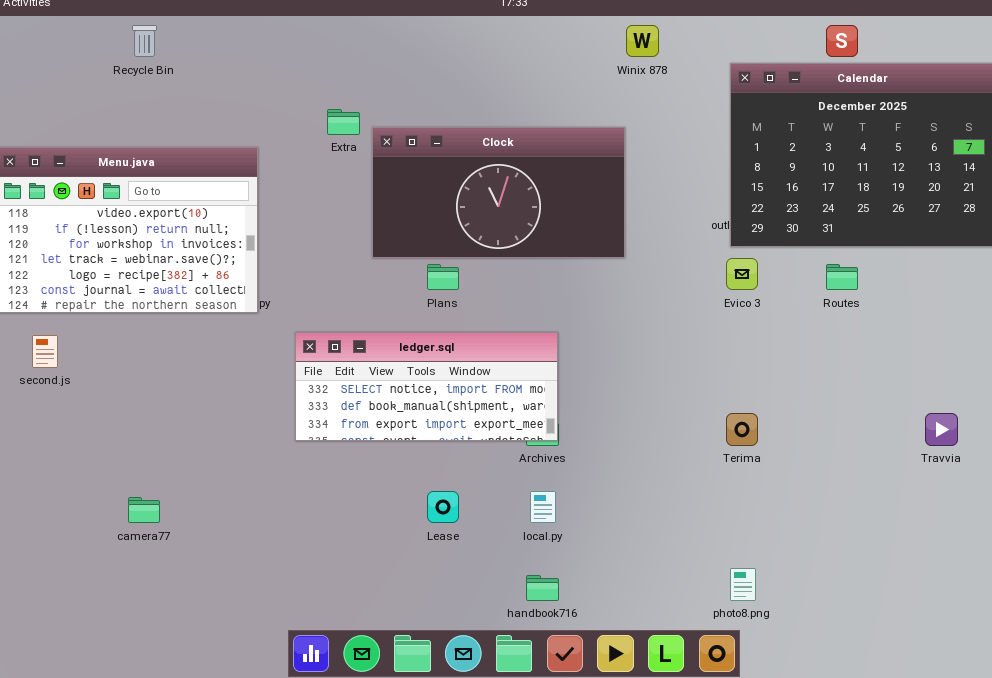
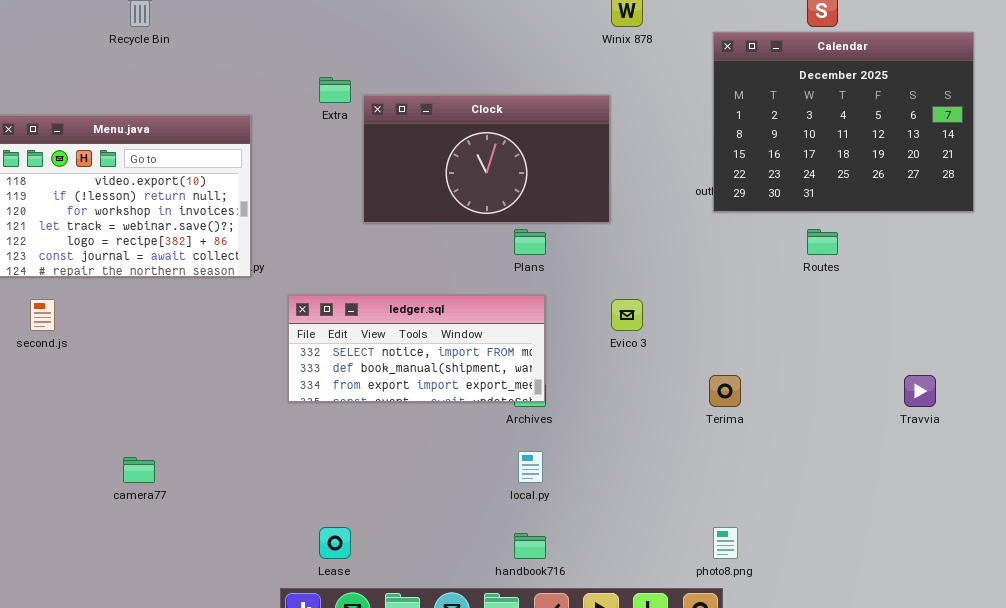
Evico 3: [726,258,758,290] -> [611,299,643,331], moved
Plans: [427,264,459,290] -> [514,229,546,255], moved
Lease: [427,491,459,523] -> [319,527,351,559], moved

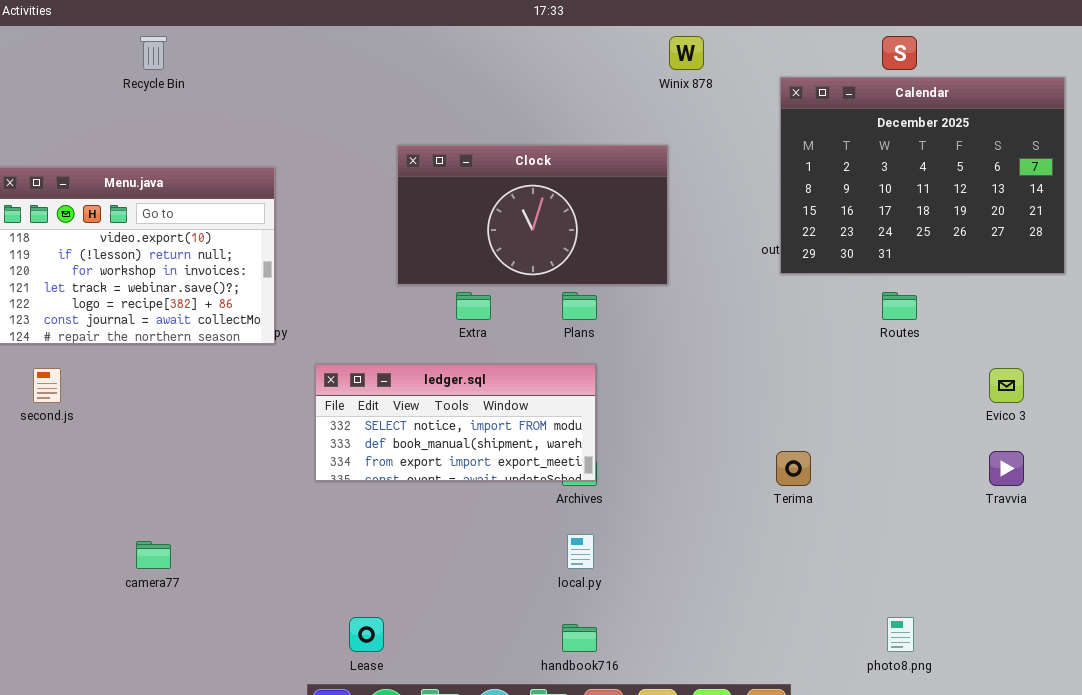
Extra: [319,77,351,103] -> [456,292,491,320], moved
Evico 3: [611,299,643,331] -> [989,368,1024,403], moved
photo8.png: [713,527,738,559] -> [887,617,914,652], moved

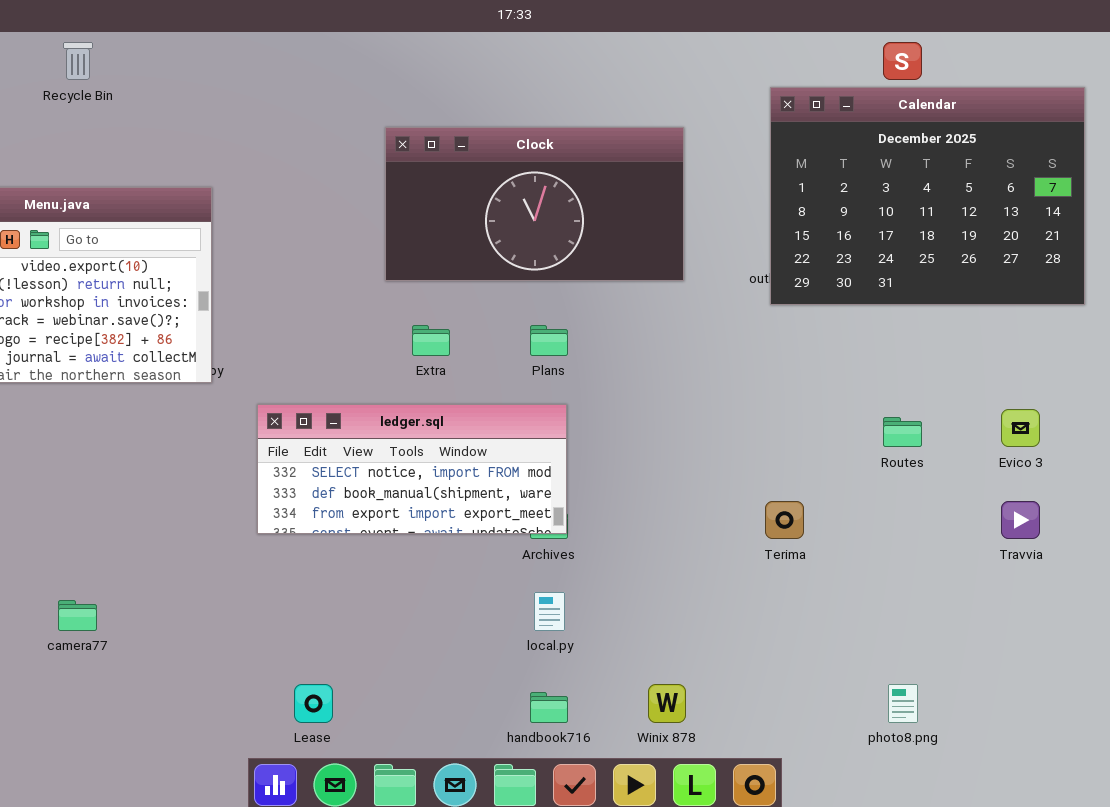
Winix 878: [669,36,704,70] -> [648,684,686,723], moved
Clock: [397,145,668,285] -> [385,127,684,281], moved
Routes: [882,292,917,320] -> [883,417,922,447], moved

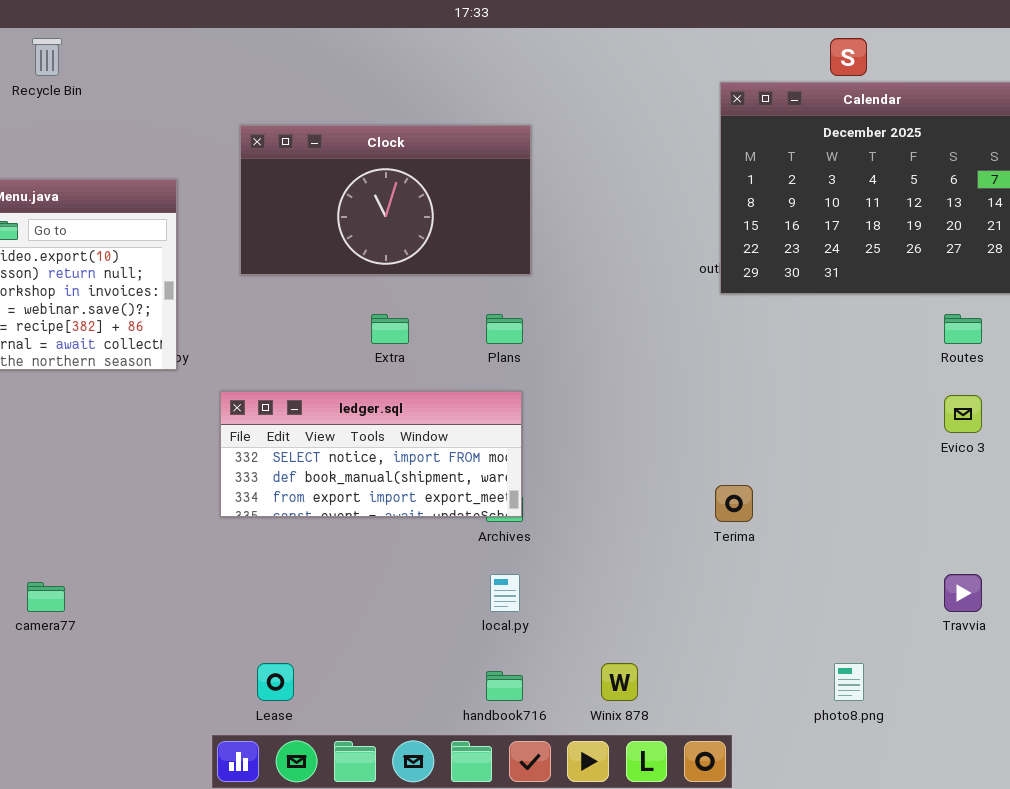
Clock: [385,127,684,281] -> [240,125,531,275], moved
Routes: [883,417,922,447] -> [944,314,982,344], moved
Travvia: [1001,501,1040,539] -> [944,574,982,612], moved

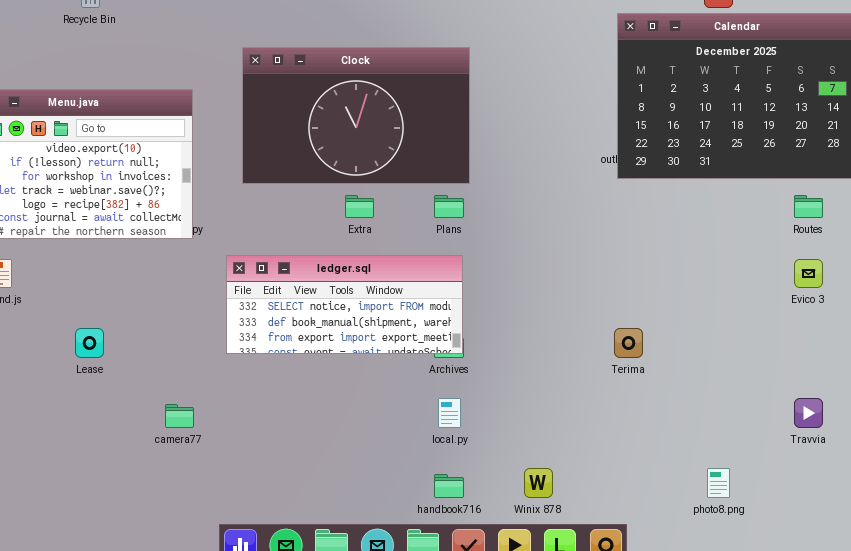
Clock: [240,125,531,275] -> [242,47,470,184], resized
camera77: [27,582,65,612] -> [165,404,194,428], moved
Lease: [257,663,294,701] -> [75,328,104,358], moved

